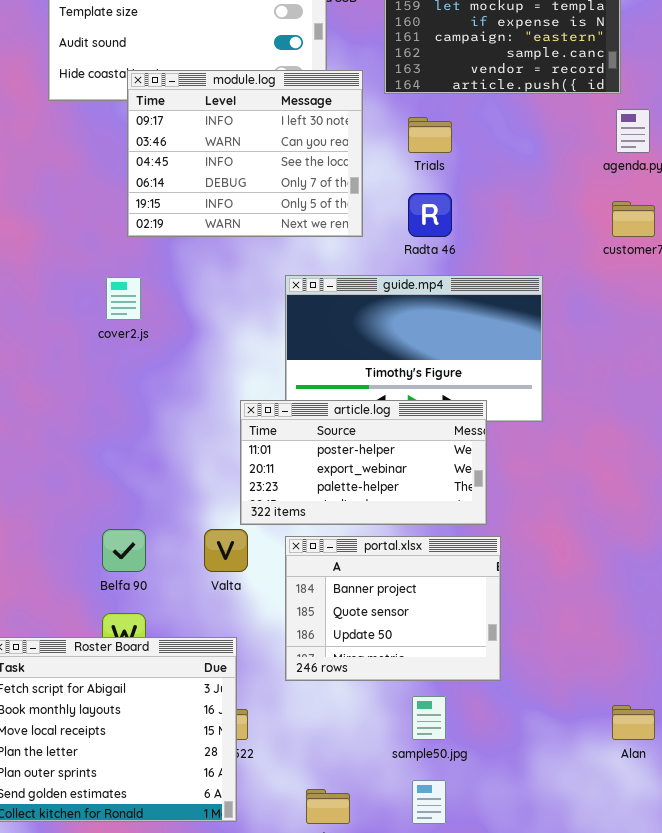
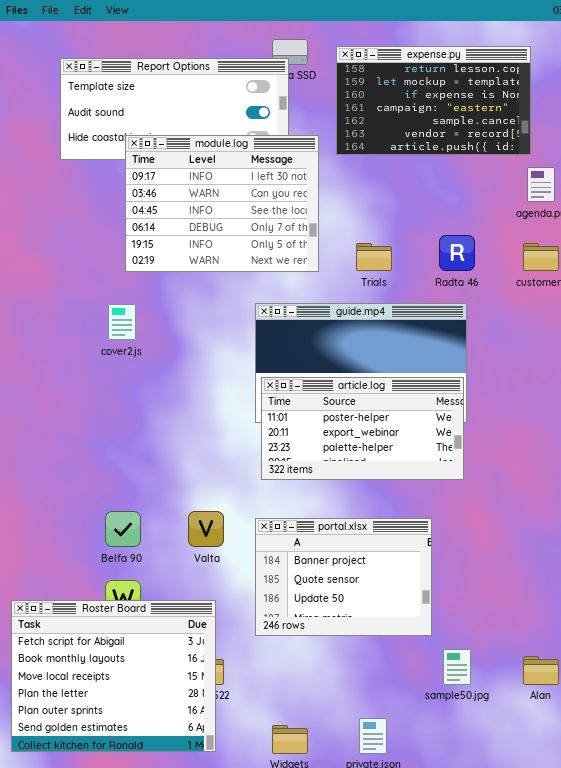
Trials: [408,117,452,153] -> [356,243,392,271], moved
Radta 46: [408,193,452,237] -> [439,235,475,271], moved
article.log: [240,400,487,525] -> [261,377,464,480], moved
sample50.jpg: [412,696,446,740] -> [443,649,471,685], moved

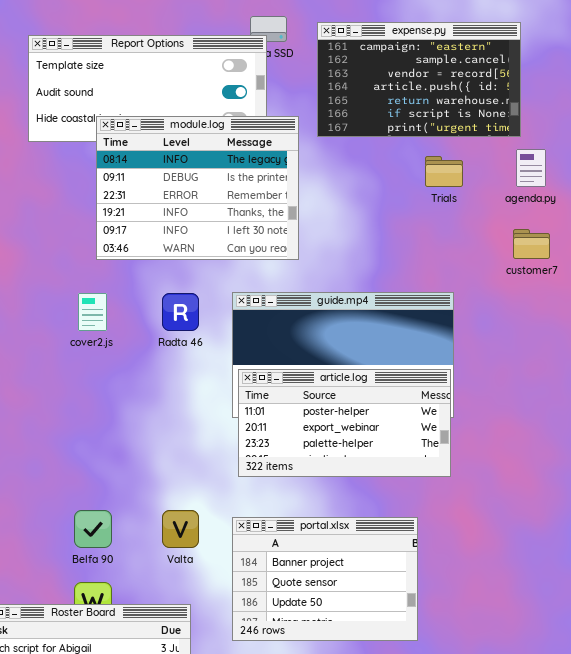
expense.py: [336,46,531,155] -> [317,22,521,137], scrolled down 3 rows
module.log: [125,135,319,272] -> [96,116,299,260], scrolled up 4 rows
Radta 46: [439,235,475,271] -> [162,293,199,331], moved
Trials: [356,243,392,271] -> [425,156,463,187], moved

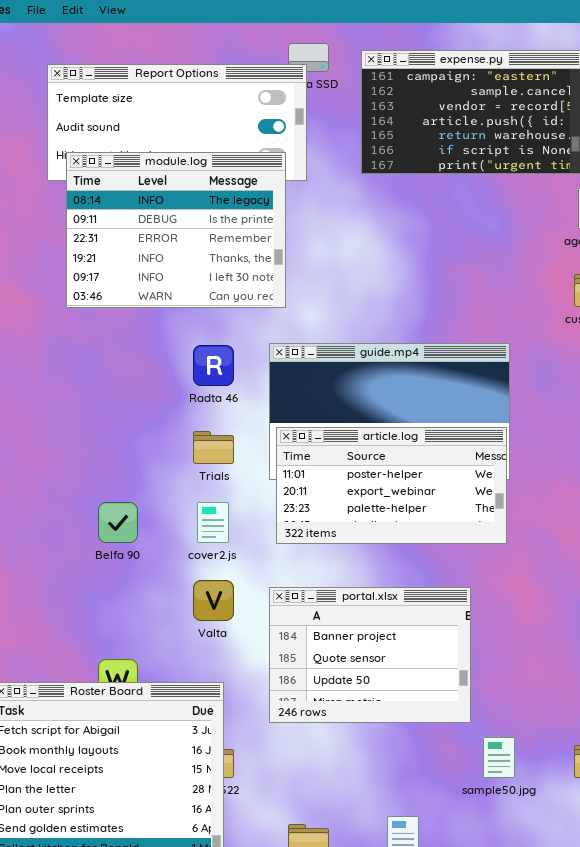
module.log: [96,116,299,260] -> [66,152,286,308], moved
Trials: [425,156,463,187] -> [193,431,234,464], moved
cover2.js: [78,293,107,331] -> [197,502,229,543], moved
Belfa 90: [74,510,112,548] -> [98,502,138,543], moved

